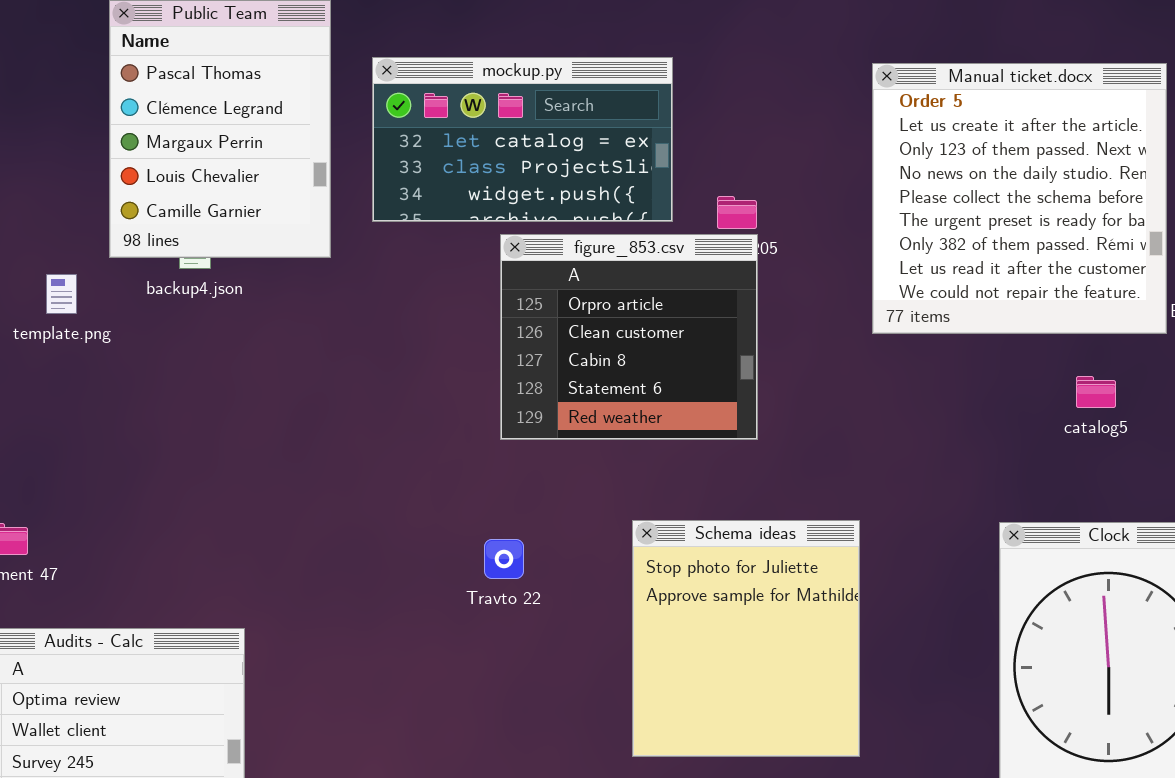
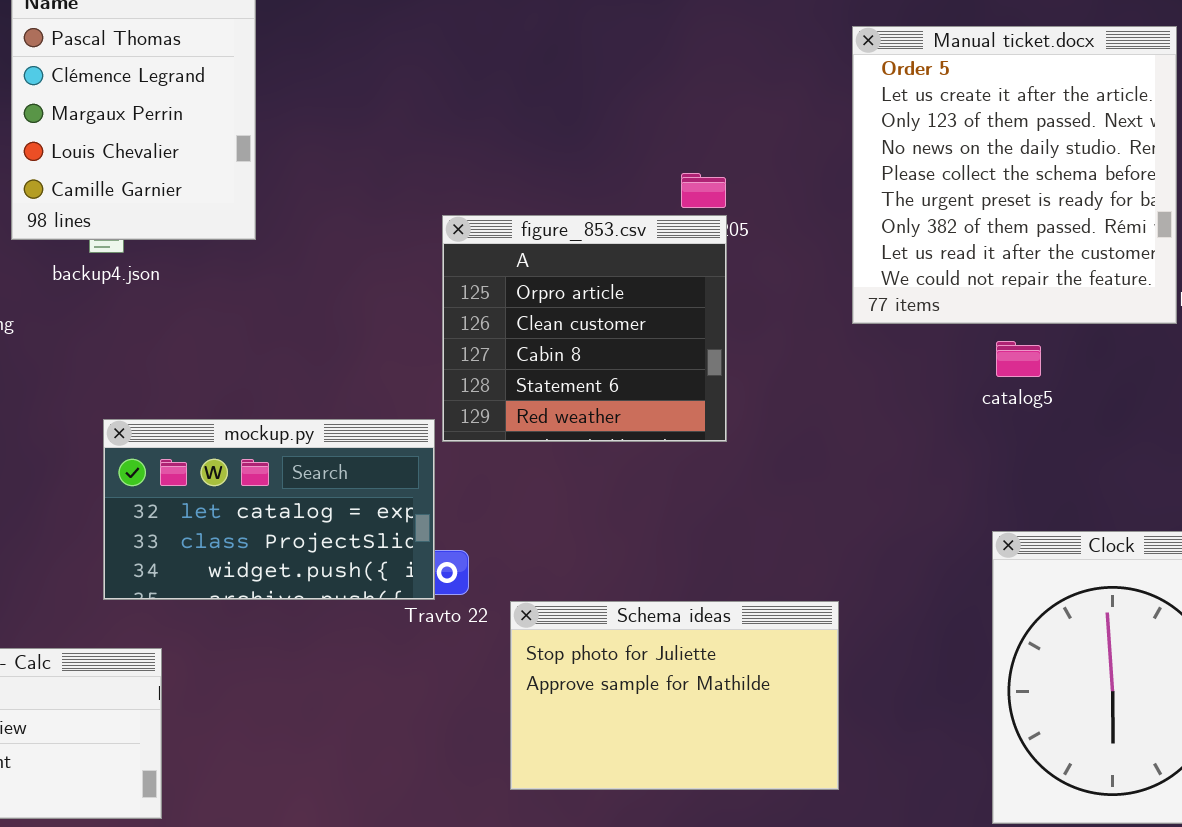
mockup.py: [372,57,673,222] -> [103,419,435,600], moved
catalog5: [1076,376,1116,408] -> [996,341,1041,377], moved
Schema ideas: [632,520,860,757] -> [510,601,839,790], resized

